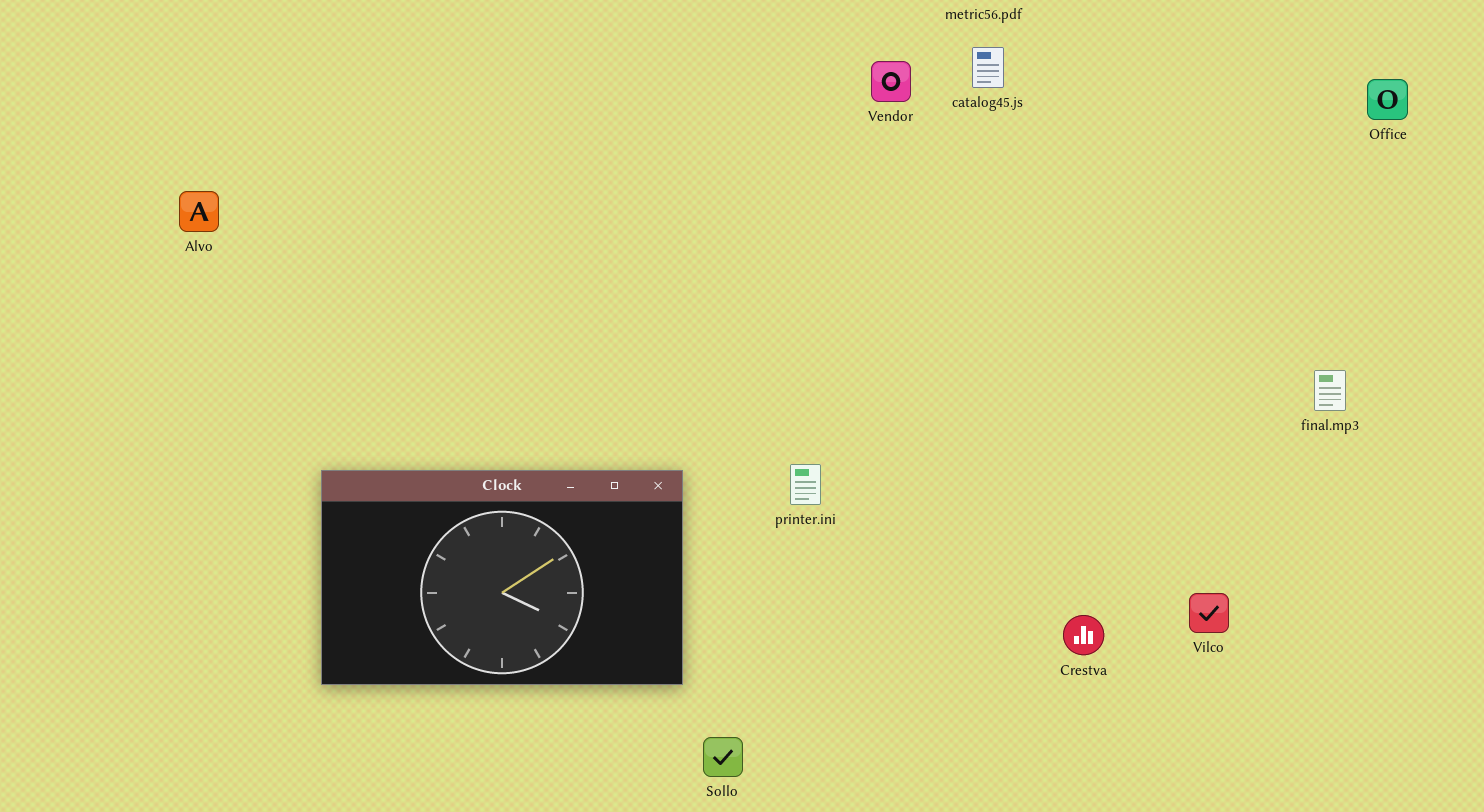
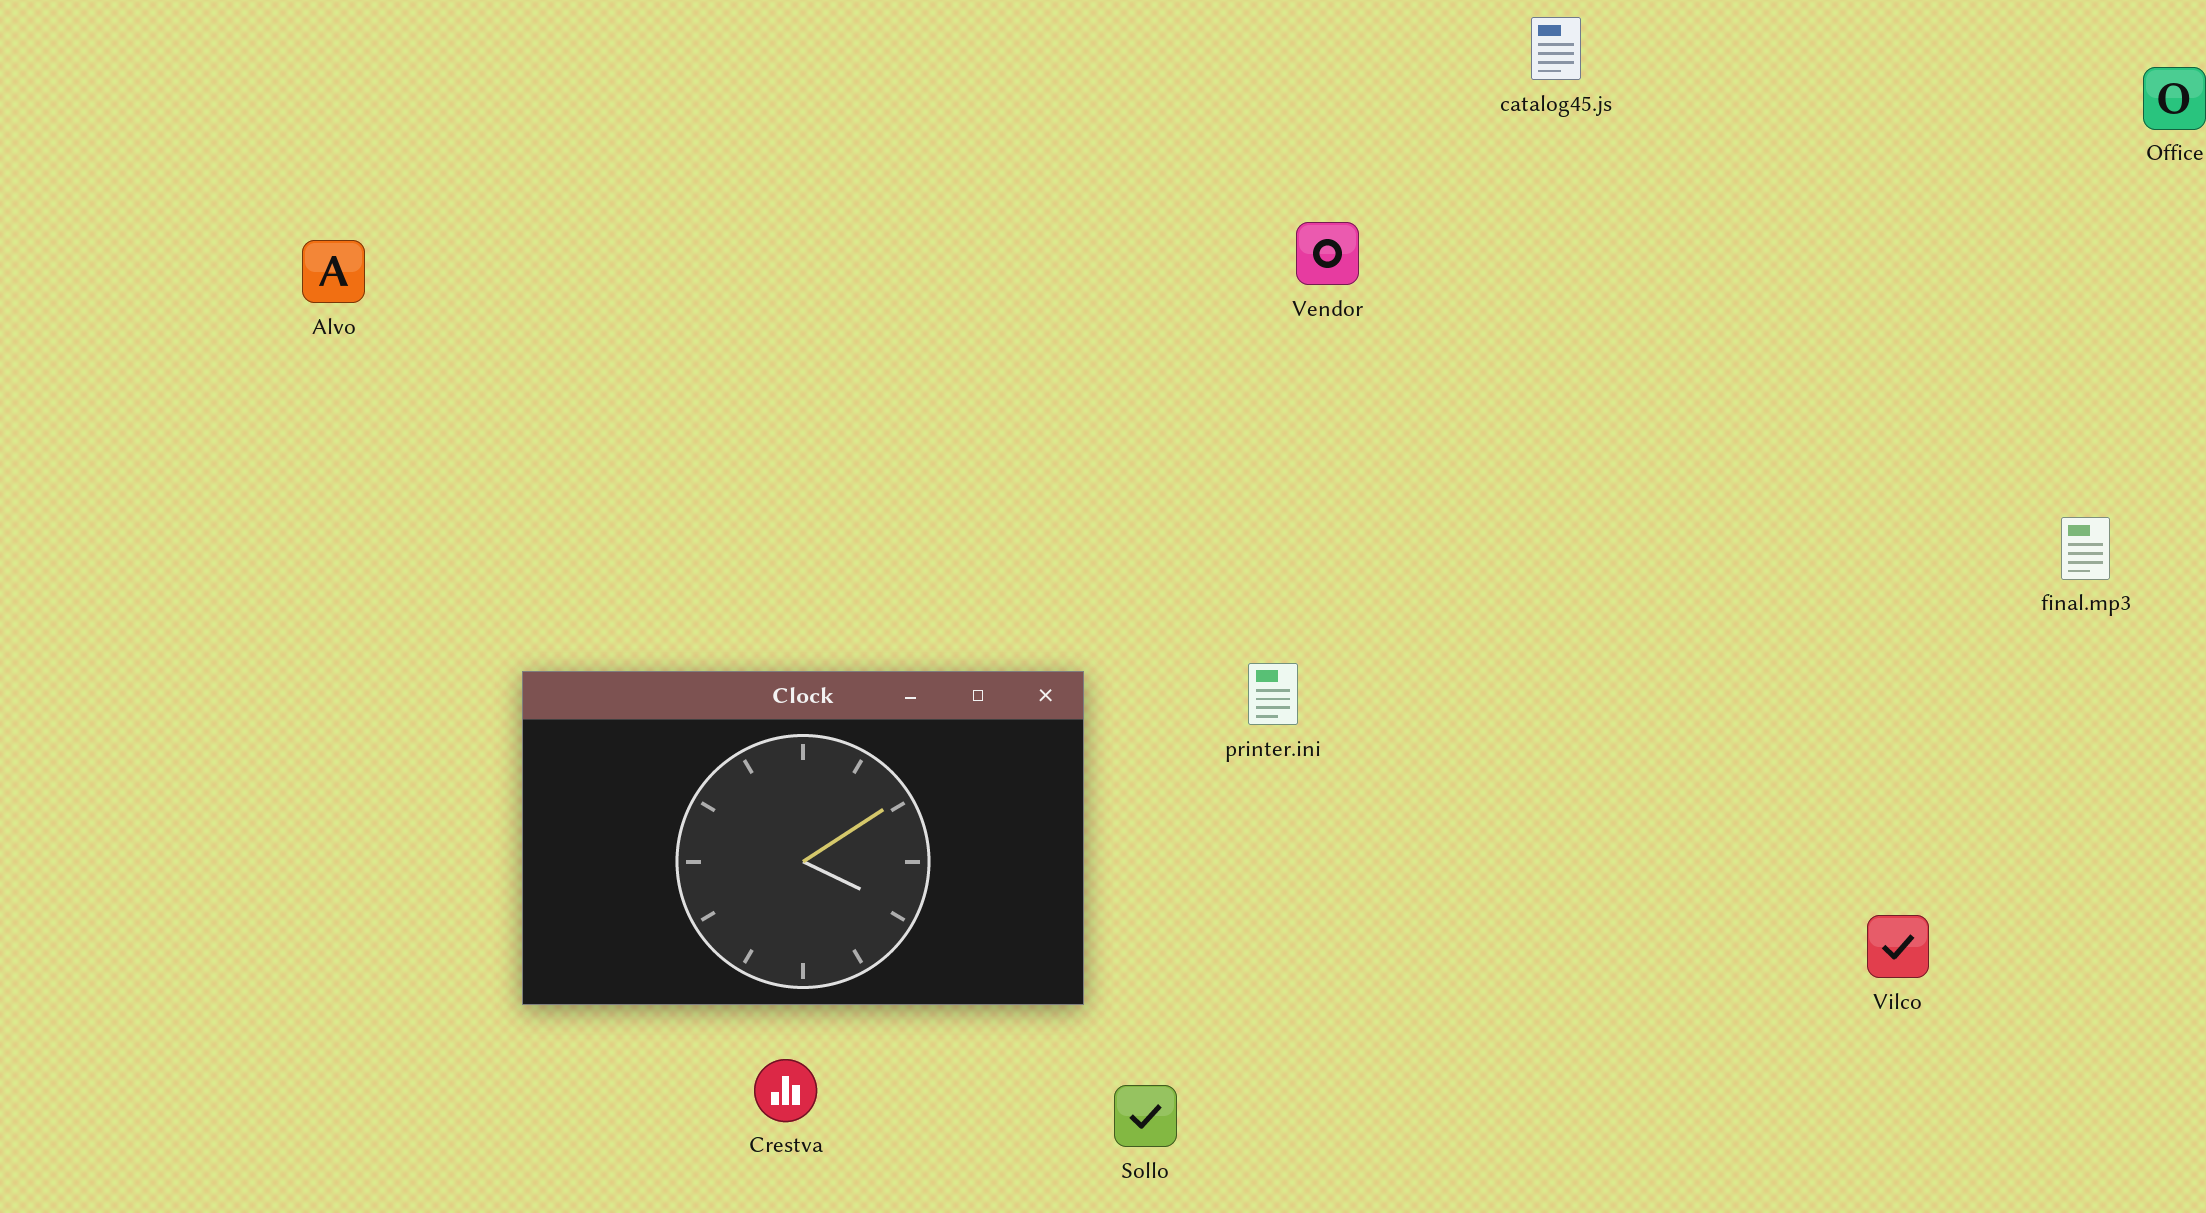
Vendor: [871,61,911,102] -> [1296,222,1359,285], moved
Vilco: [1189,593,1229,633] -> [1867,915,1929,978], moved
Crestva: [1063,615,1104,655] -> [754,1059,817,1122], moved

